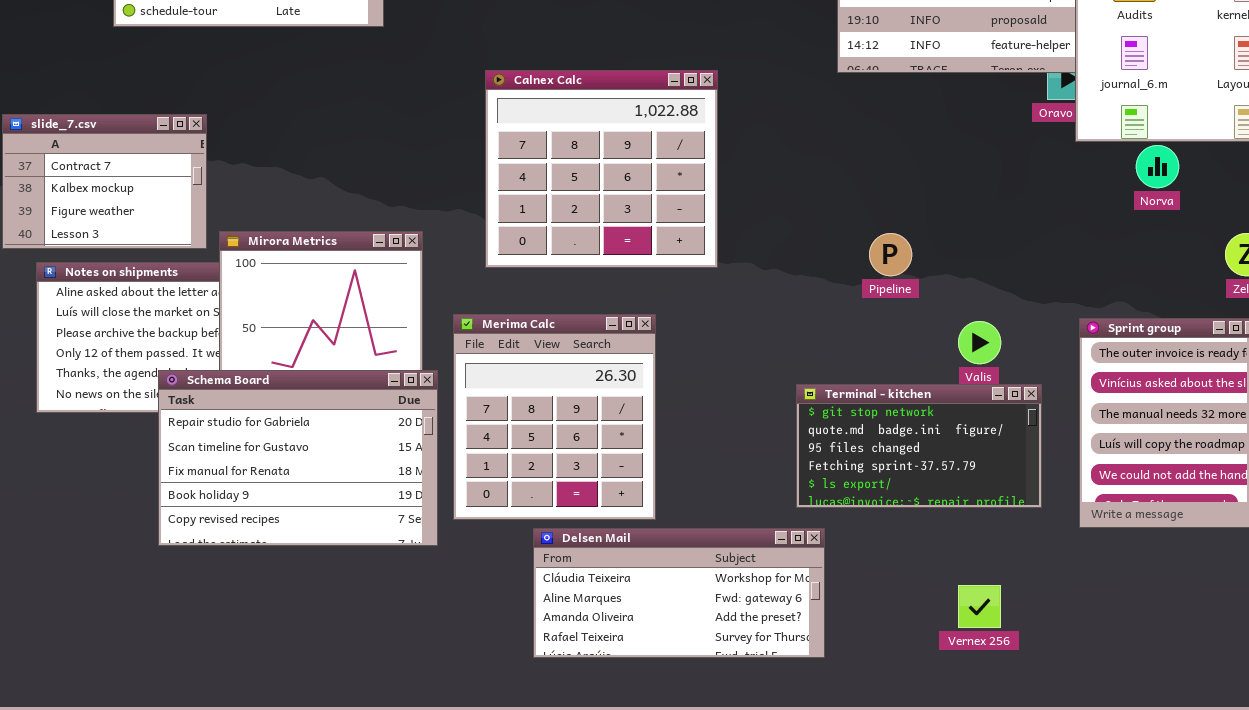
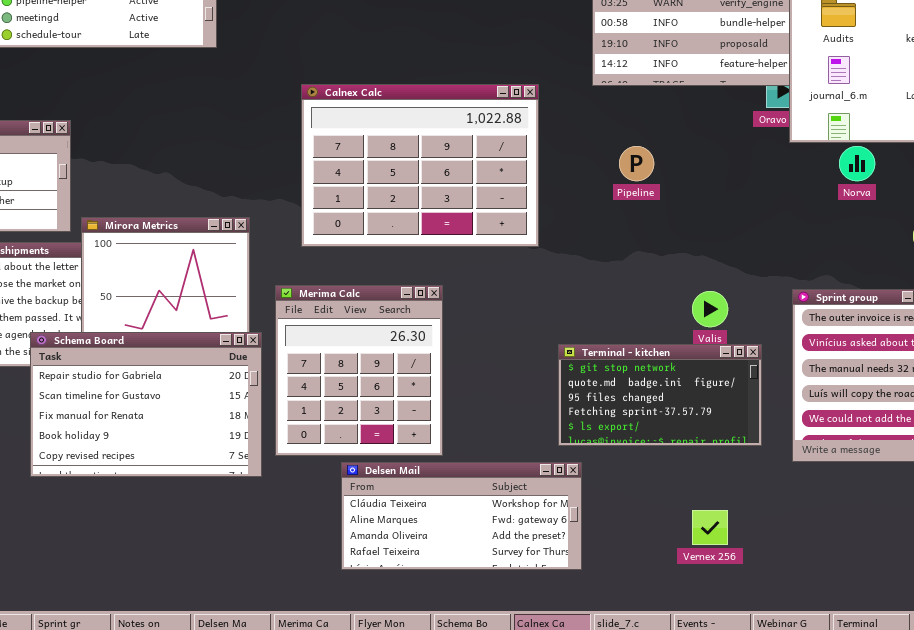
Calnex Calc: [485,70,718,268] -> [301,84,539,247], resized
Pipeline: [869,233,912,276] -> [619,146,654,181], moved

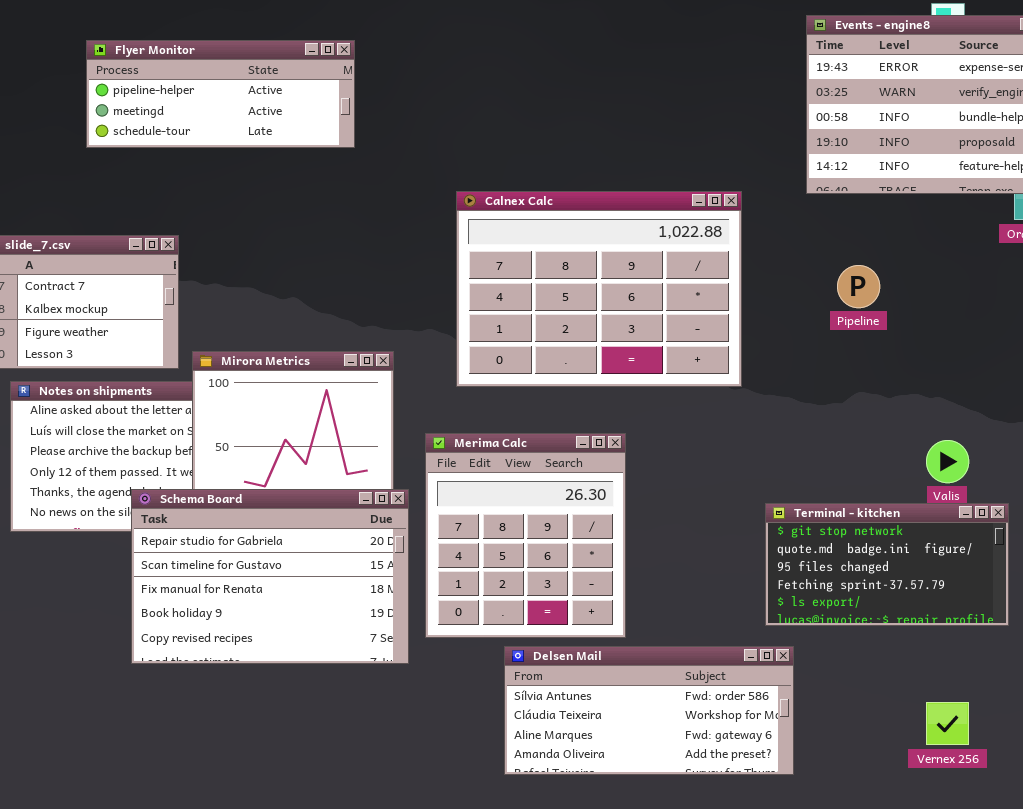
Delsen Mail: [341,462,582,570] -> [504,646,794,775], scrolled up 1 row

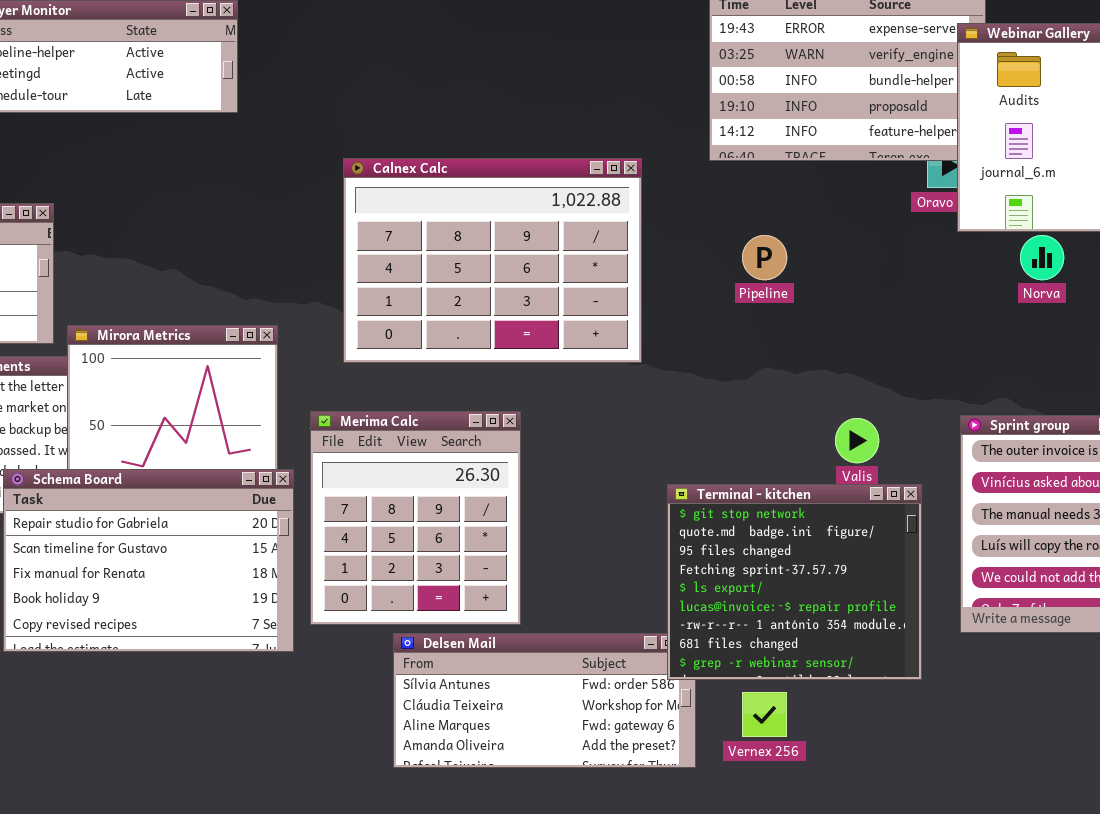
Terminal - kitchen: [765,503,1009,626] -> [667,484,922,680], resized
Vernex 256: [926,702,969,745] -> [742,692,787,737], moved

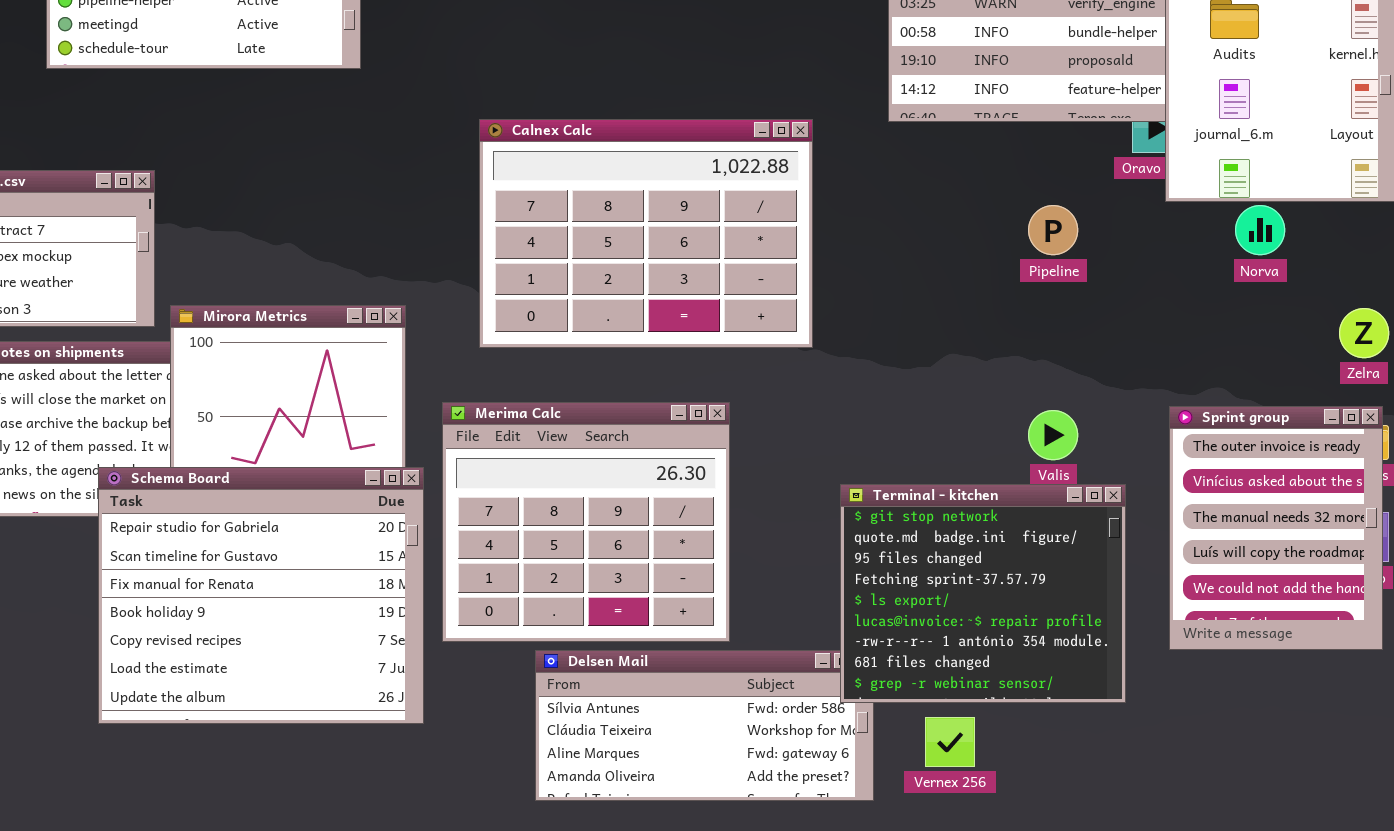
Pipeline: [742,235,787,280] -> [1028,205,1078,255], moved
Merima Calc: [310,411,521,625] -> [442,402,730,642], resized
Schema Board: [3,469,294,652] -> [98,467,424,724], resized

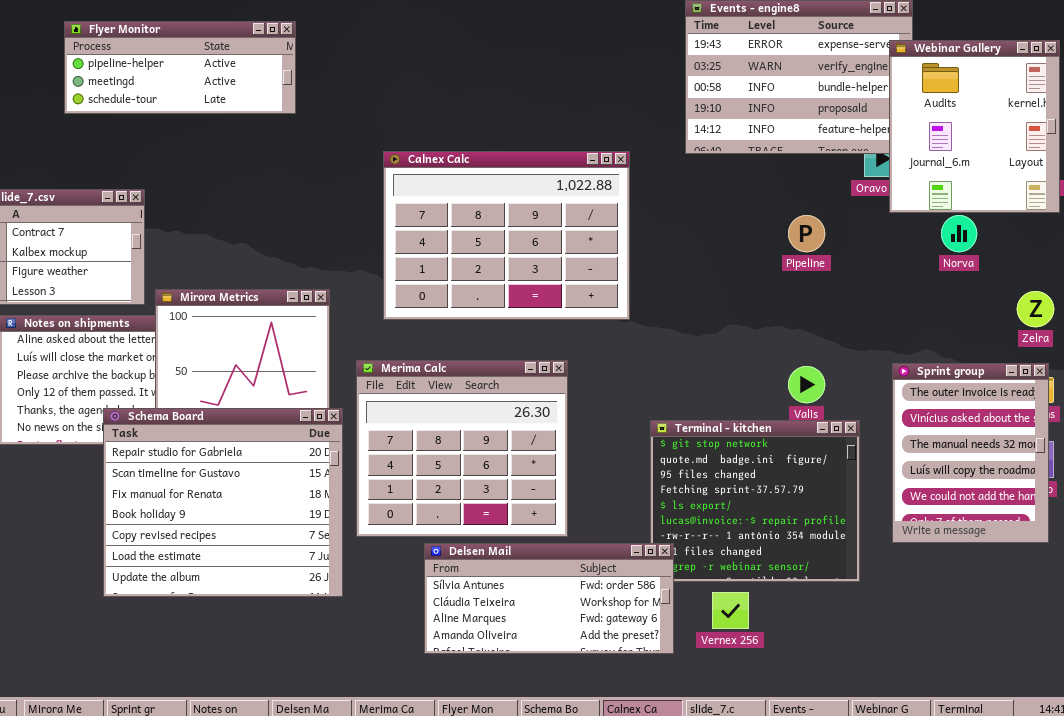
Delsen Mail: [535,650,874,801] -> [424,543,674,654], raised

